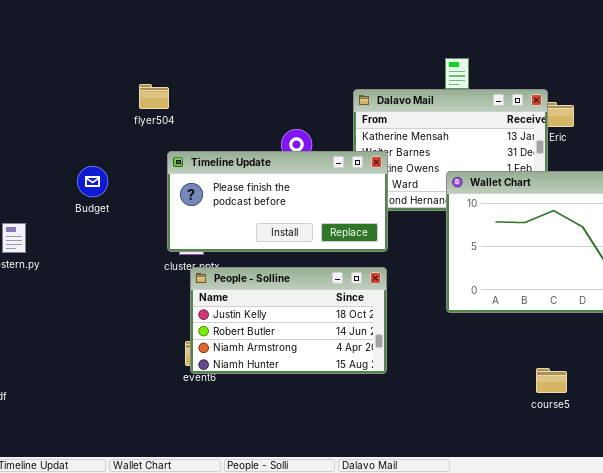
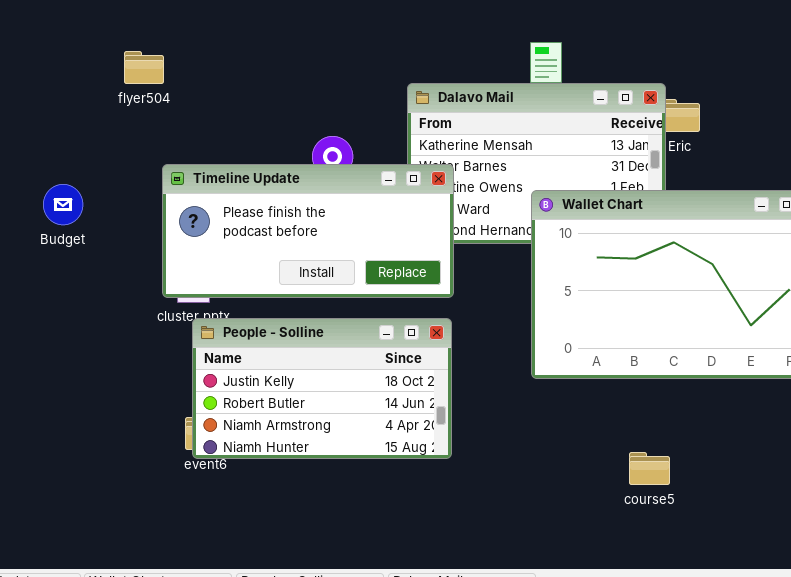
flyer504: [139,84,169,109] -> [124,51,164,84], moved
course5: [536,368,567,393] -> [629,452,670,485], moved

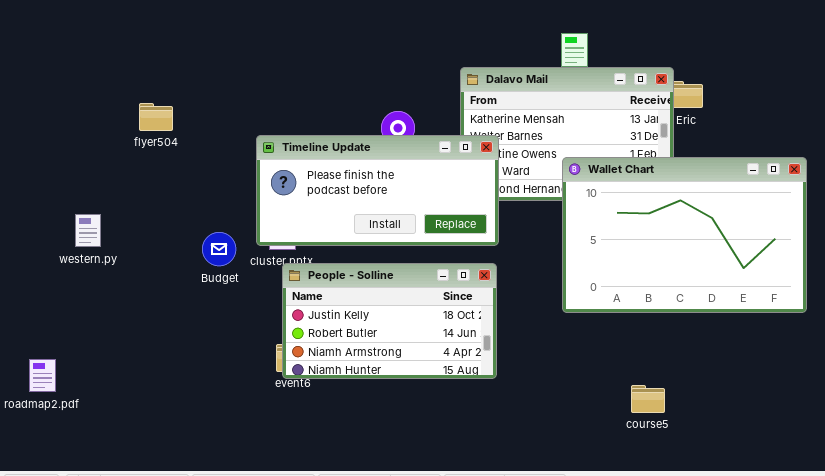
flyer504: [124,51,164,84] -> [139,103,173,131], moved
Budget: [43,184,83,225] -> [202,232,236,266], moved
course5: [629,452,670,485] -> [631,385,665,413], moved

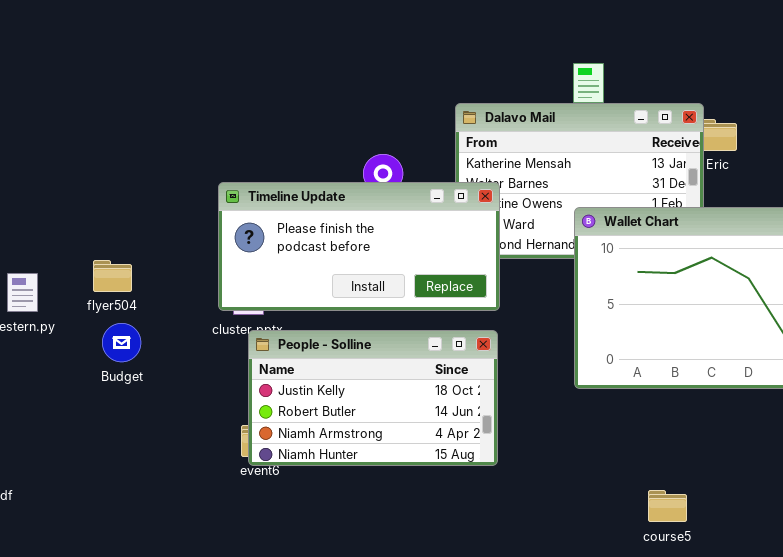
flyer504: [139,103,173,131] -> [93,260,132,292], moved
Budget: [202,232,236,266] -> [102,323,141,362], moved
course5: [631,385,665,413] -> [648,490,687,522], moved

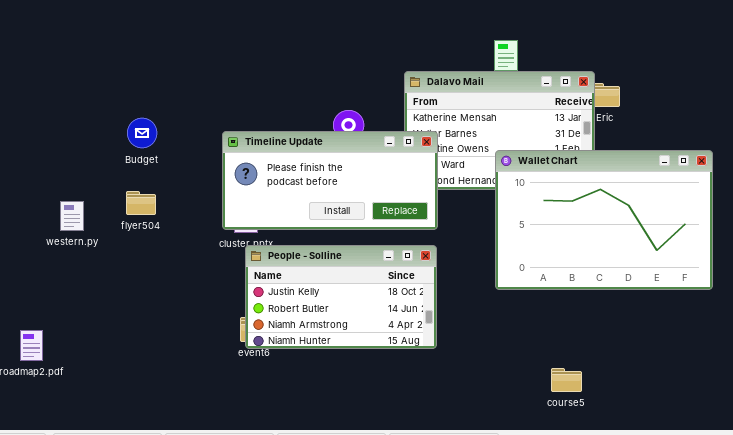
Budget: [102,323,141,362] -> [127,118,157,148], moved

